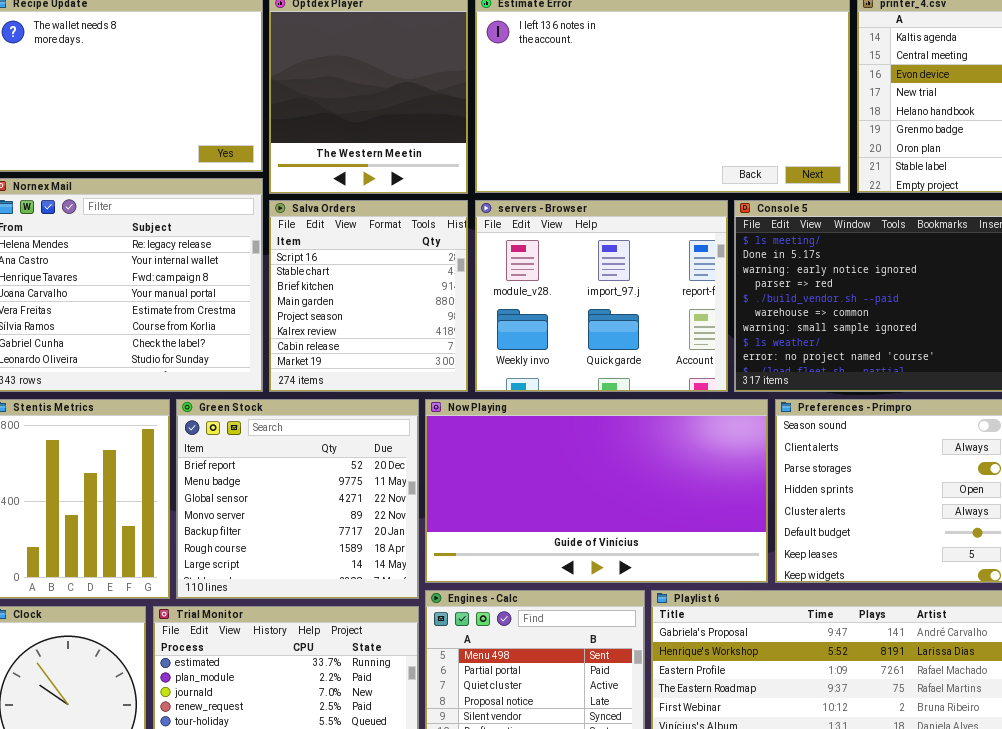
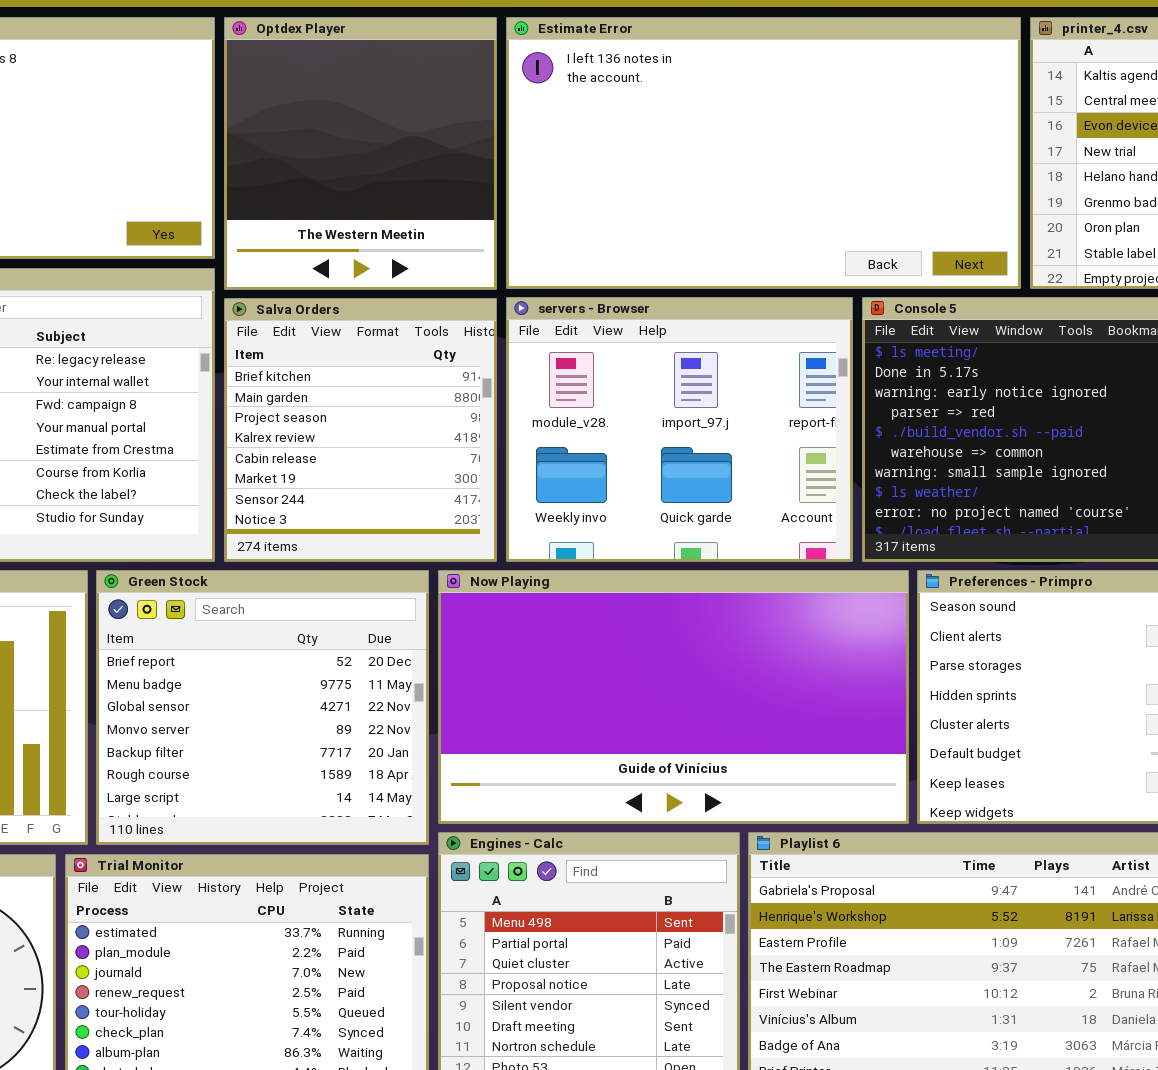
Salva Orders: [269,200,468,392] -> [224,298,497,562], scrolled down 2 rows

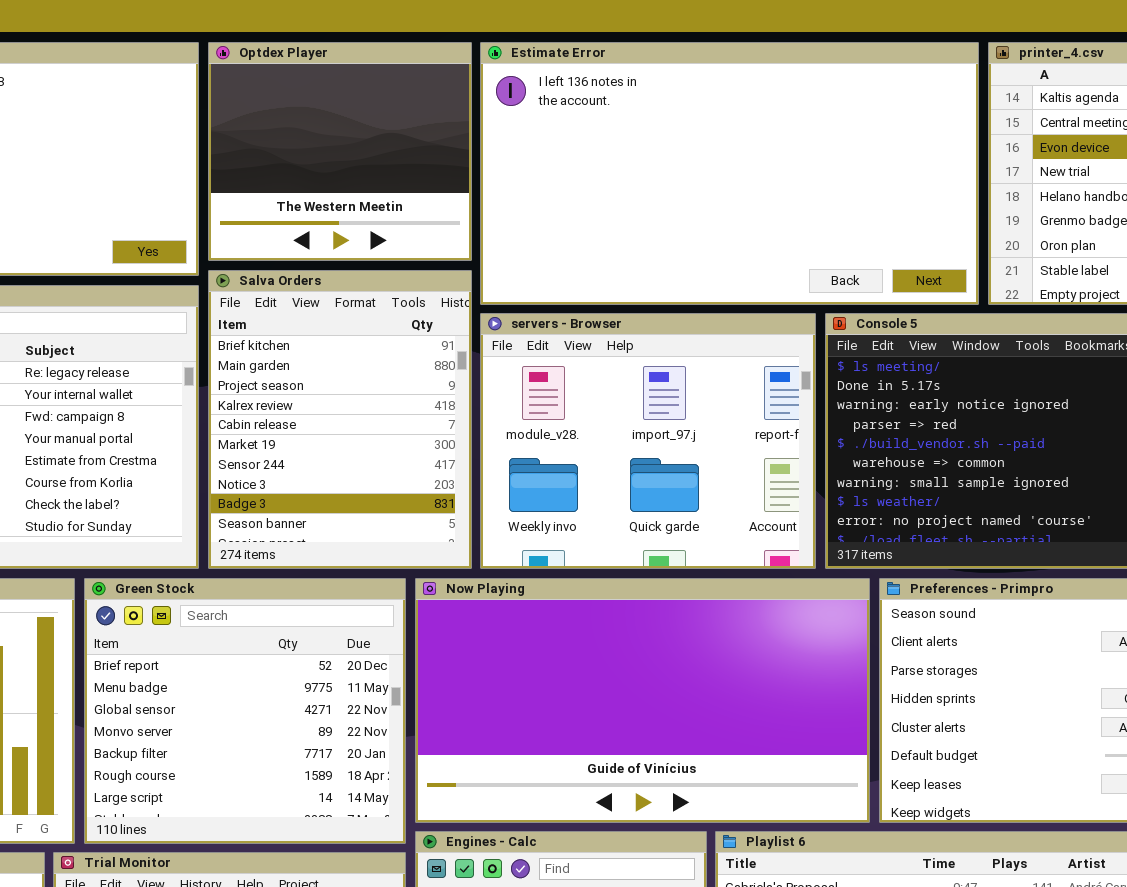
Optdex Player: [224,17,497,290] -> [208,42,472,261], resized
Salva Orders: [224,298,497,562] -> [208,270,472,569], resized

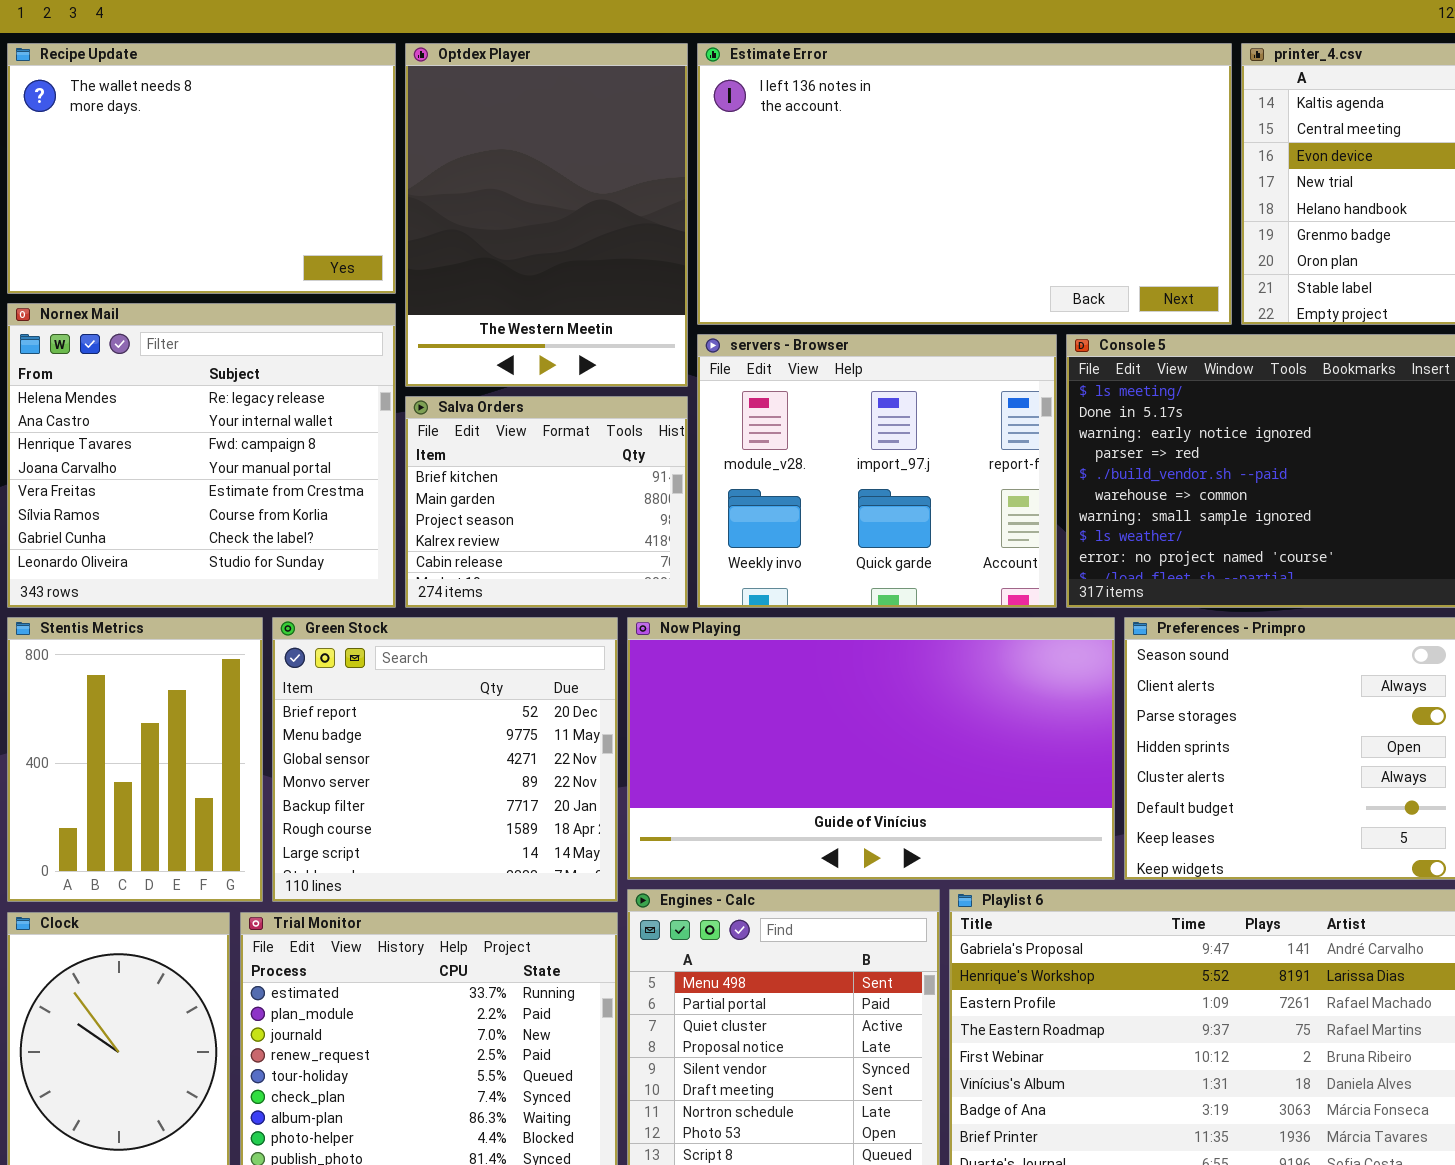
Optdex Player: [208,42,472,261] -> [405,43,688,387], resized
Salva Orders: [208,270,472,569] -> [405,396,688,608], resized

